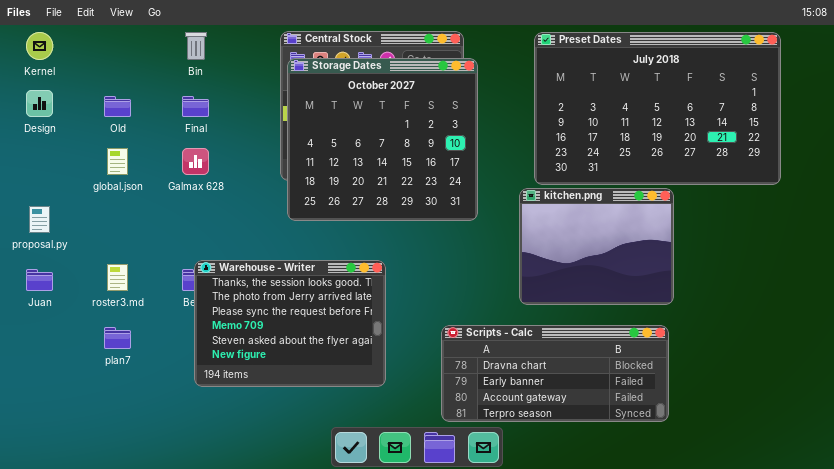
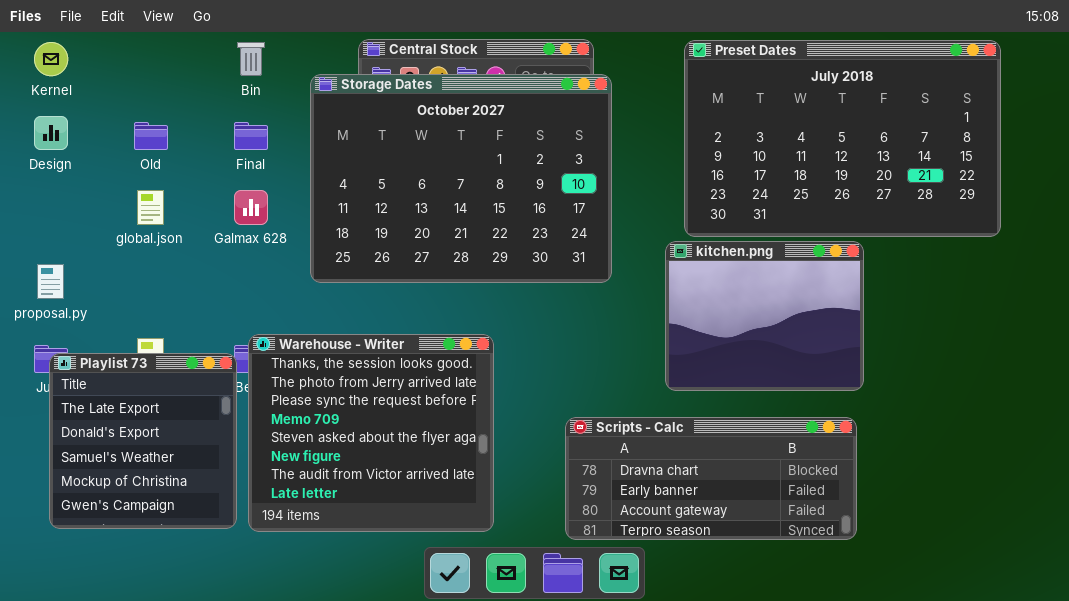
Storage Dates: [287,58,478,221] -> [310,74,612,283], resized
Warehouse - Writer: [194,260,386,387] -> [248,334,494,532], resized
Playlist 73: none -> [49,353,237,529], opened

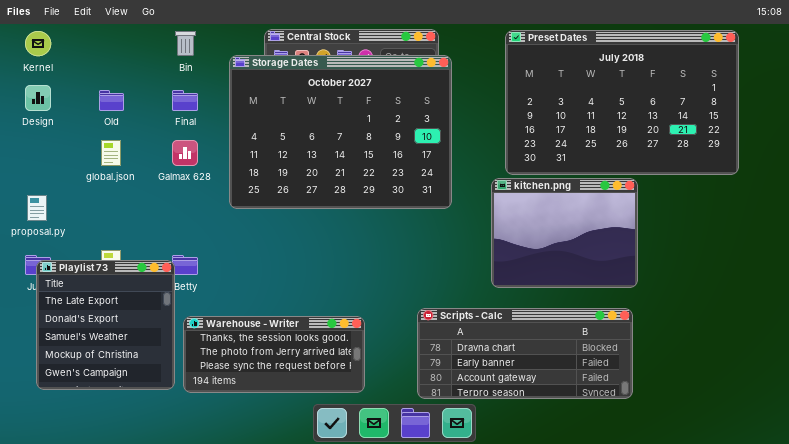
Warehouse - Writer: [248,334,494,532] -> [183,316,365,393], resized

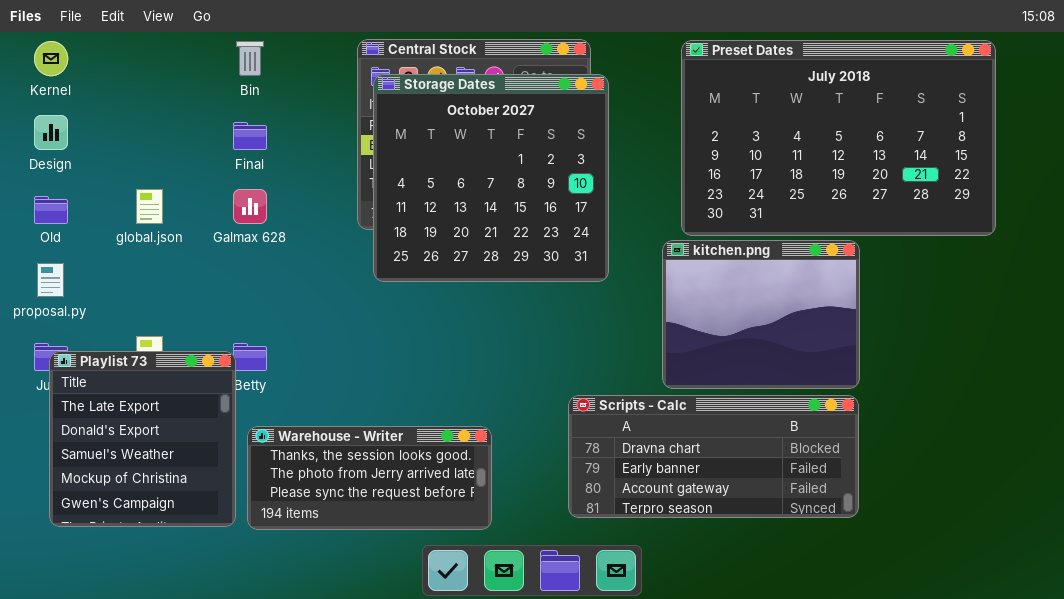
Storage Dates: [229,55,452,209] -> [373,74,609,282], resized
Old: [99,90,124,111] -> [34,196,68,224], moved
Scripts - Calc: [417,308,633,399] -> [568,395,859,518], moved

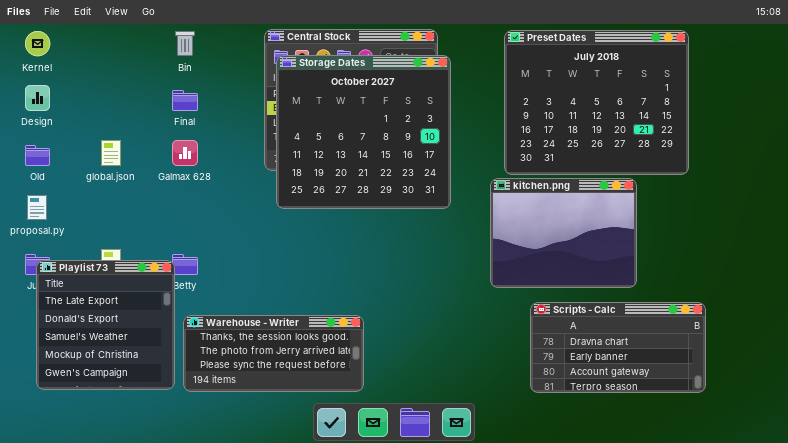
Preset Dates: [681,40,996,236] -> [504,30,689,175], resized
Scripts - Calc: [568,395,859,518] -> [530,302,706,393], moved, resized

